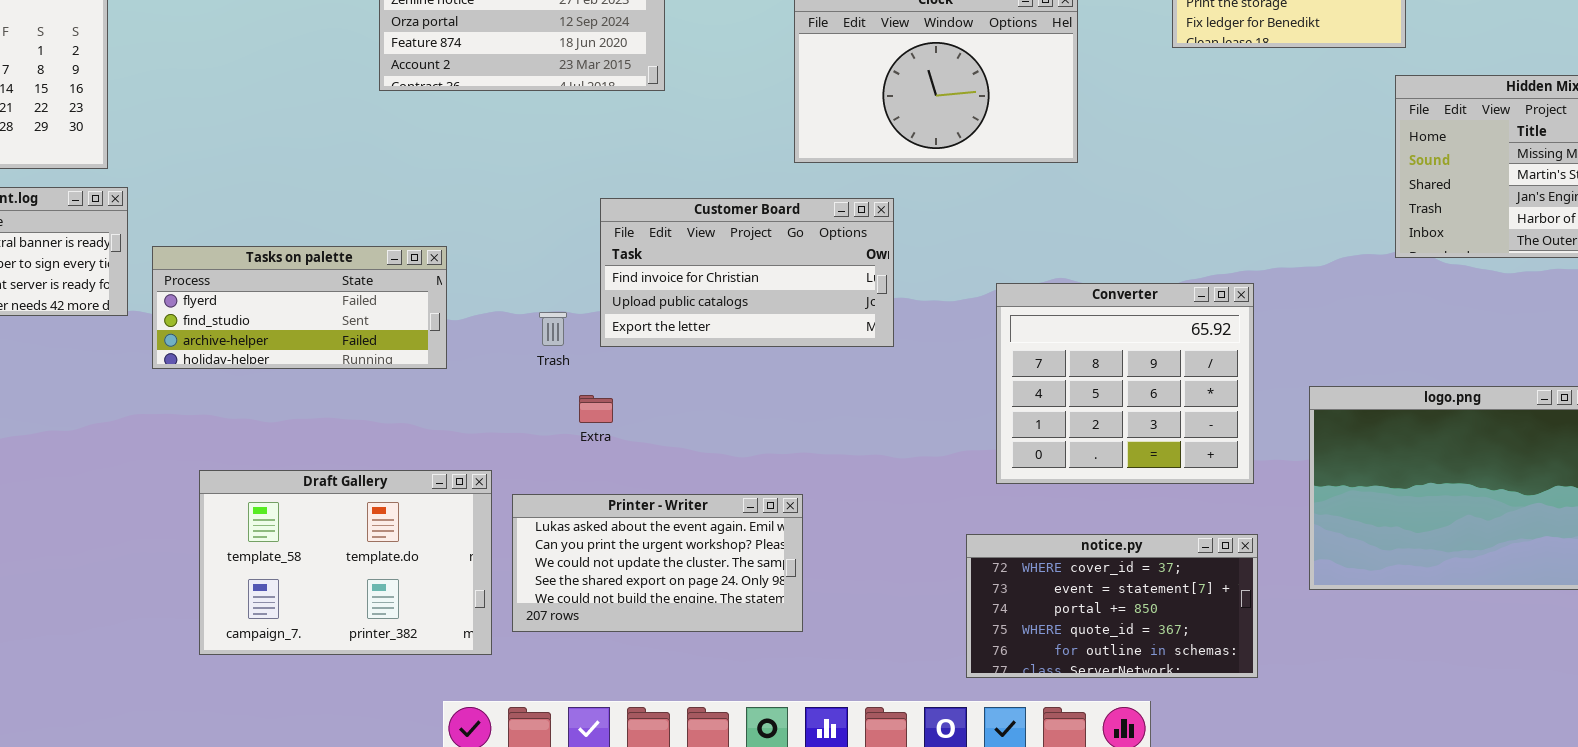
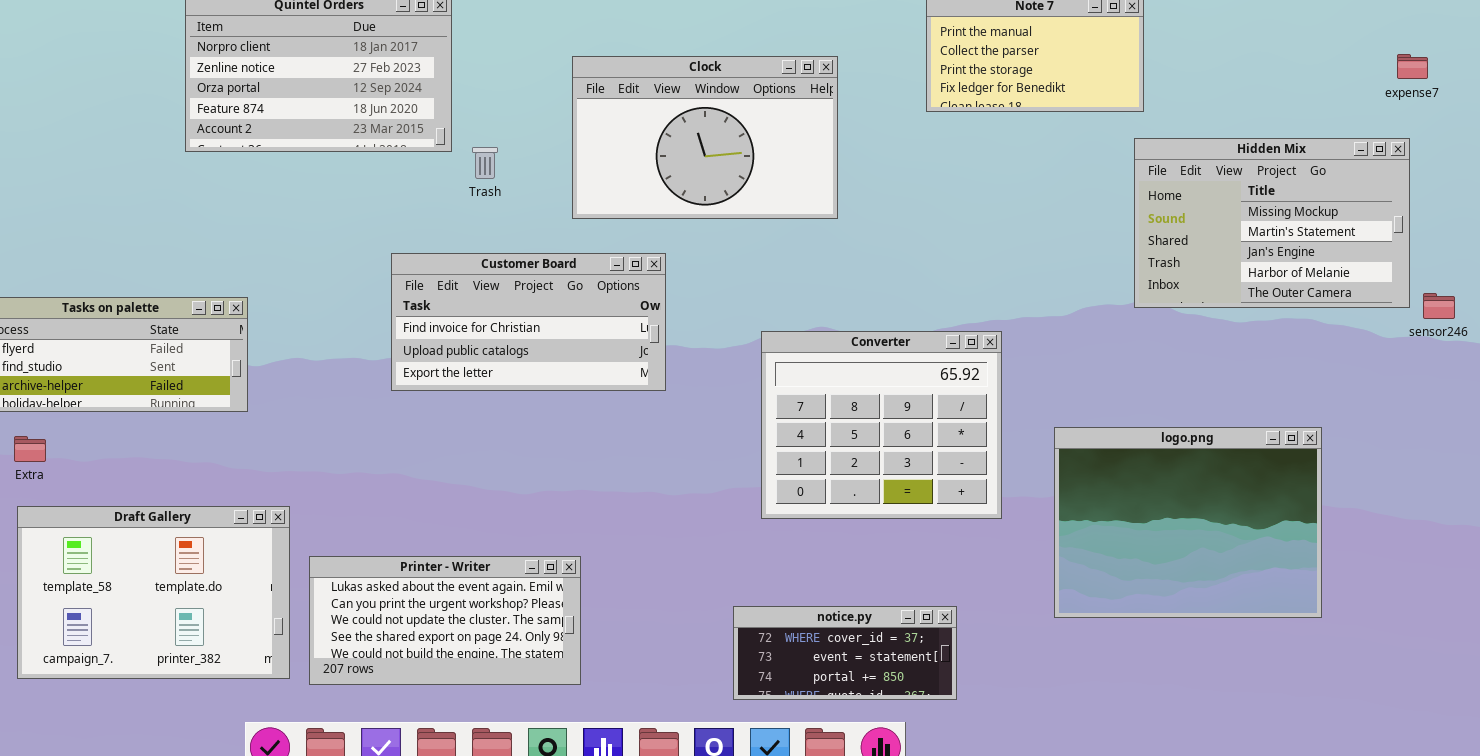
Trash: [539,312,567,346] -> [472,147,498,179], moved
Extra: [579,395,613,423] -> [14,436,46,462], moved
Printer - Writer: [512,494,803,632] -> [309,556,581,685], moved
notice.py: [966,534,1258,678] -> [733,606,957,700], resized

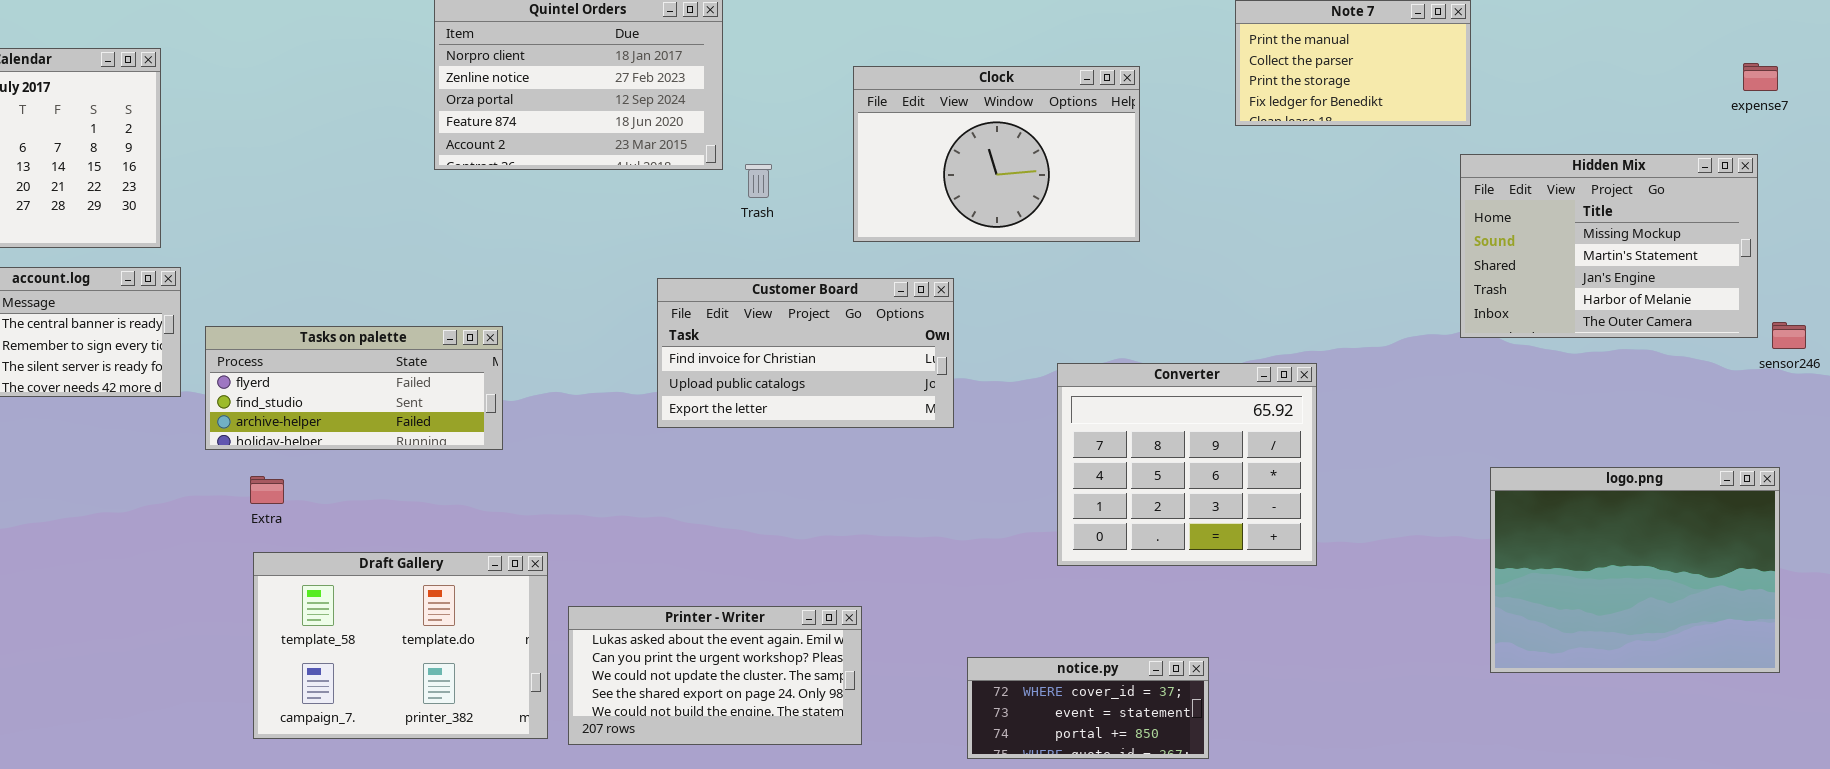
logo.png: [1054,427,1322,618] -> [1490,467,1780,673], moved
notice.py: [733,606,957,700] -> [967,657,1209,759], moved

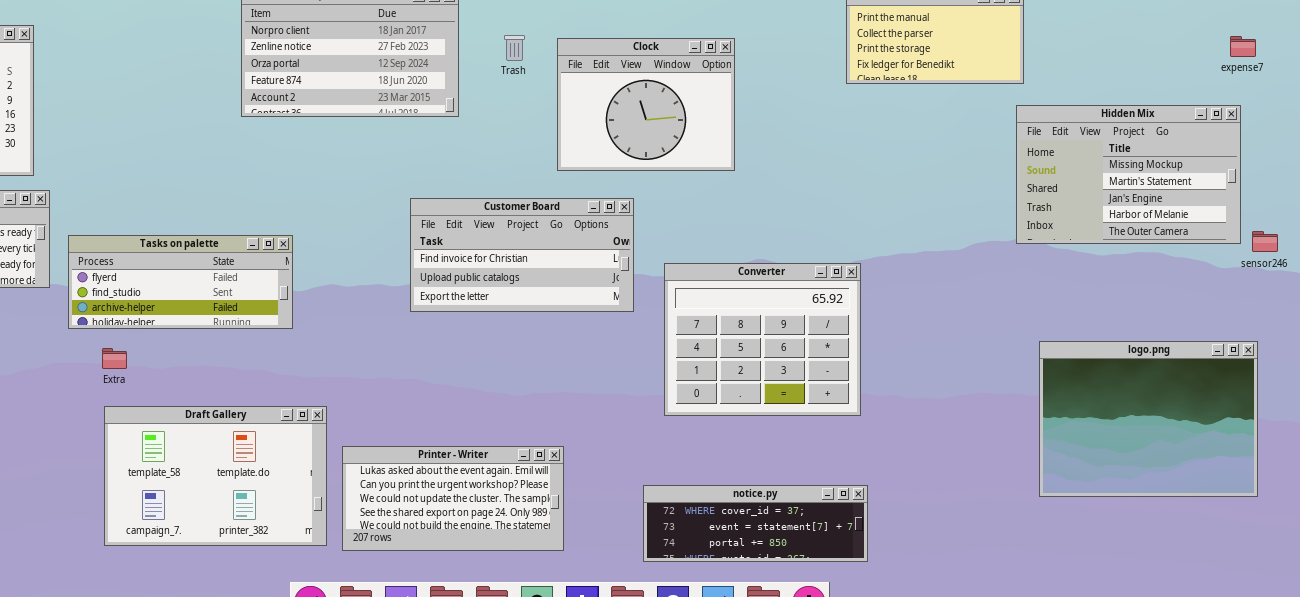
Clock: [853,66,1140,242] -> [557,38,735,171], resized
Trash: [745,164,772,198] -> [504,35,525,61], moved
Converter: [1057,363,1317,566] -> [664,263,861,416], moved
notice.py: [967,657,1209,759] -> [643,485,868,562], resized

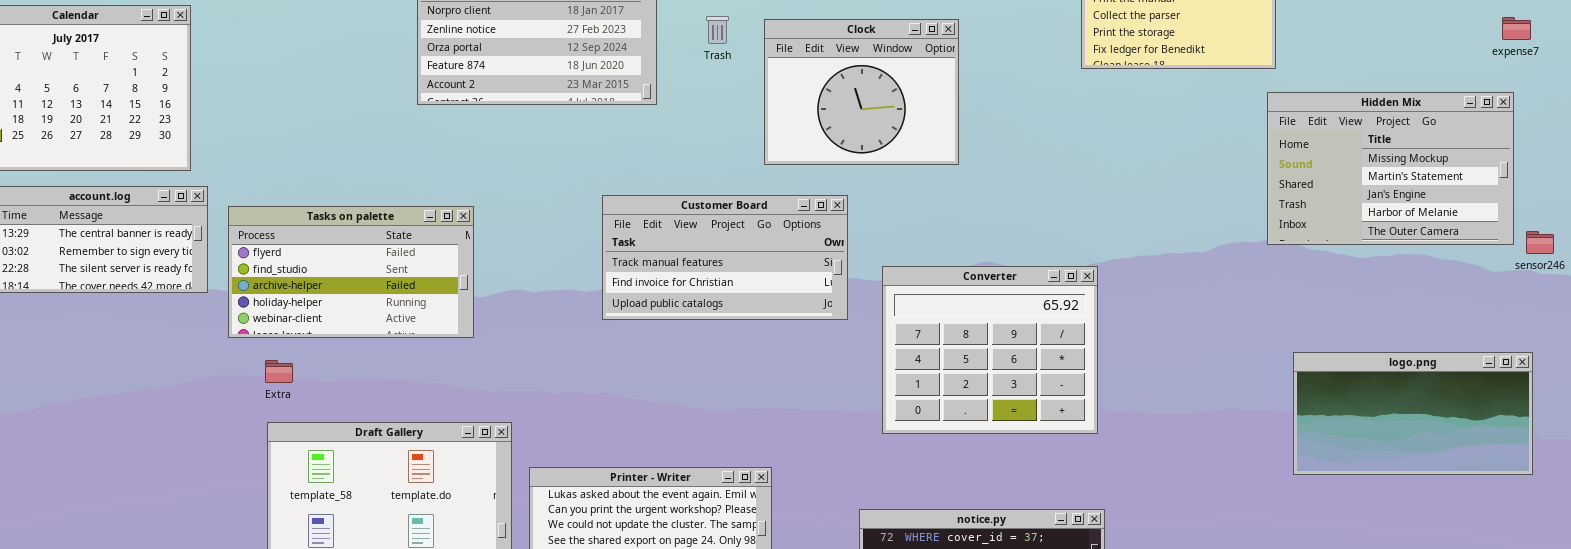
Customer Board: [410,198,634,312] -> [602,195,848,320], scrolled up 1 row
Tasks on palette: [68,235,293,329] -> [228,206,474,338], resized
logo.png: [1039,341,1258,497] -> [1293,352,1533,475], resized

